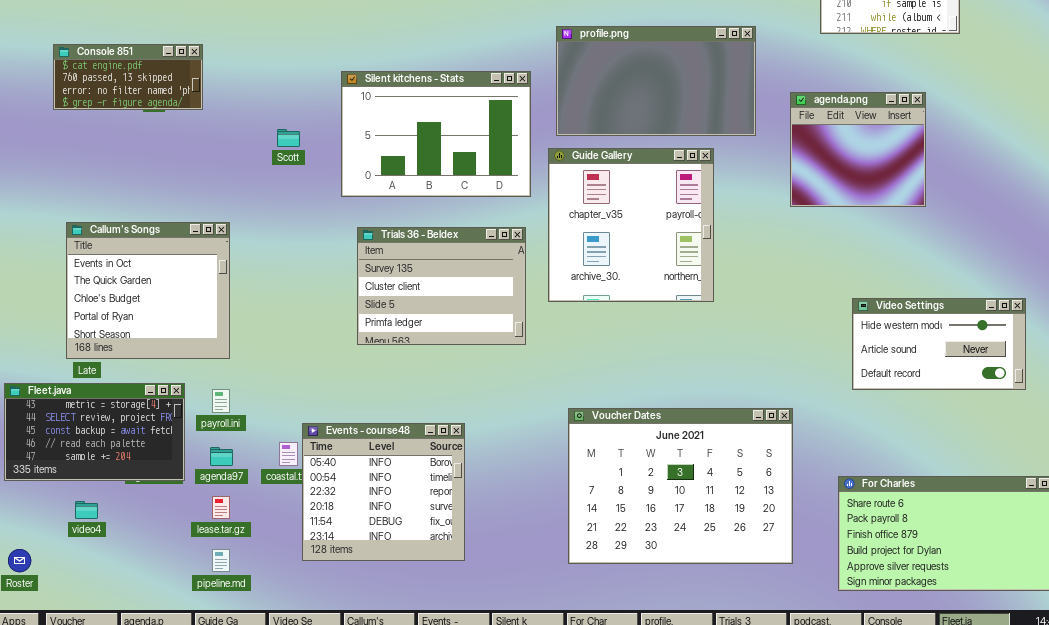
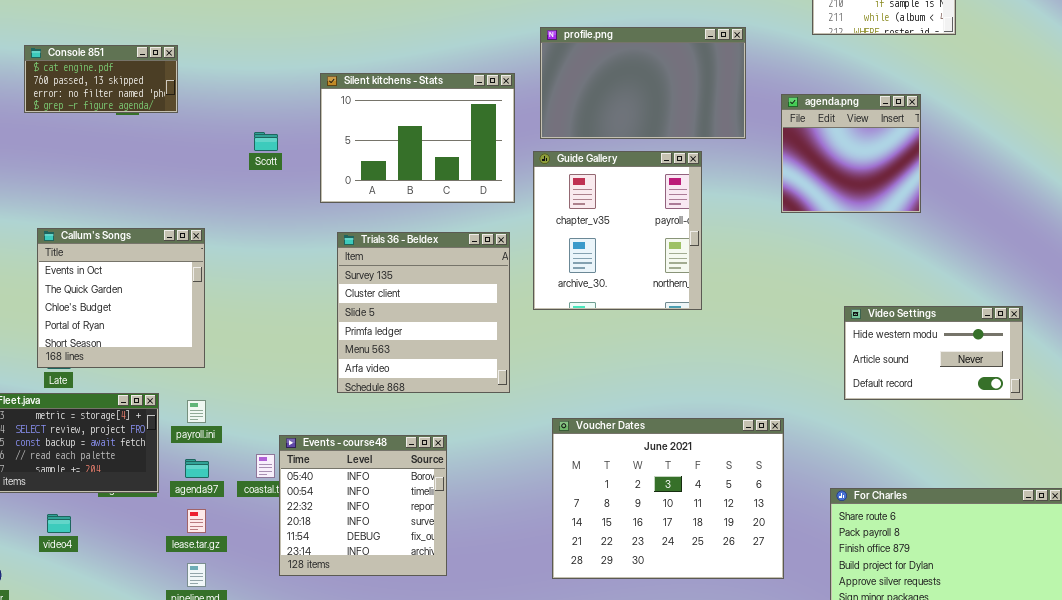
Trials 36 - Beldex: [357,227,526,345] -> [337,232,510,393], resized

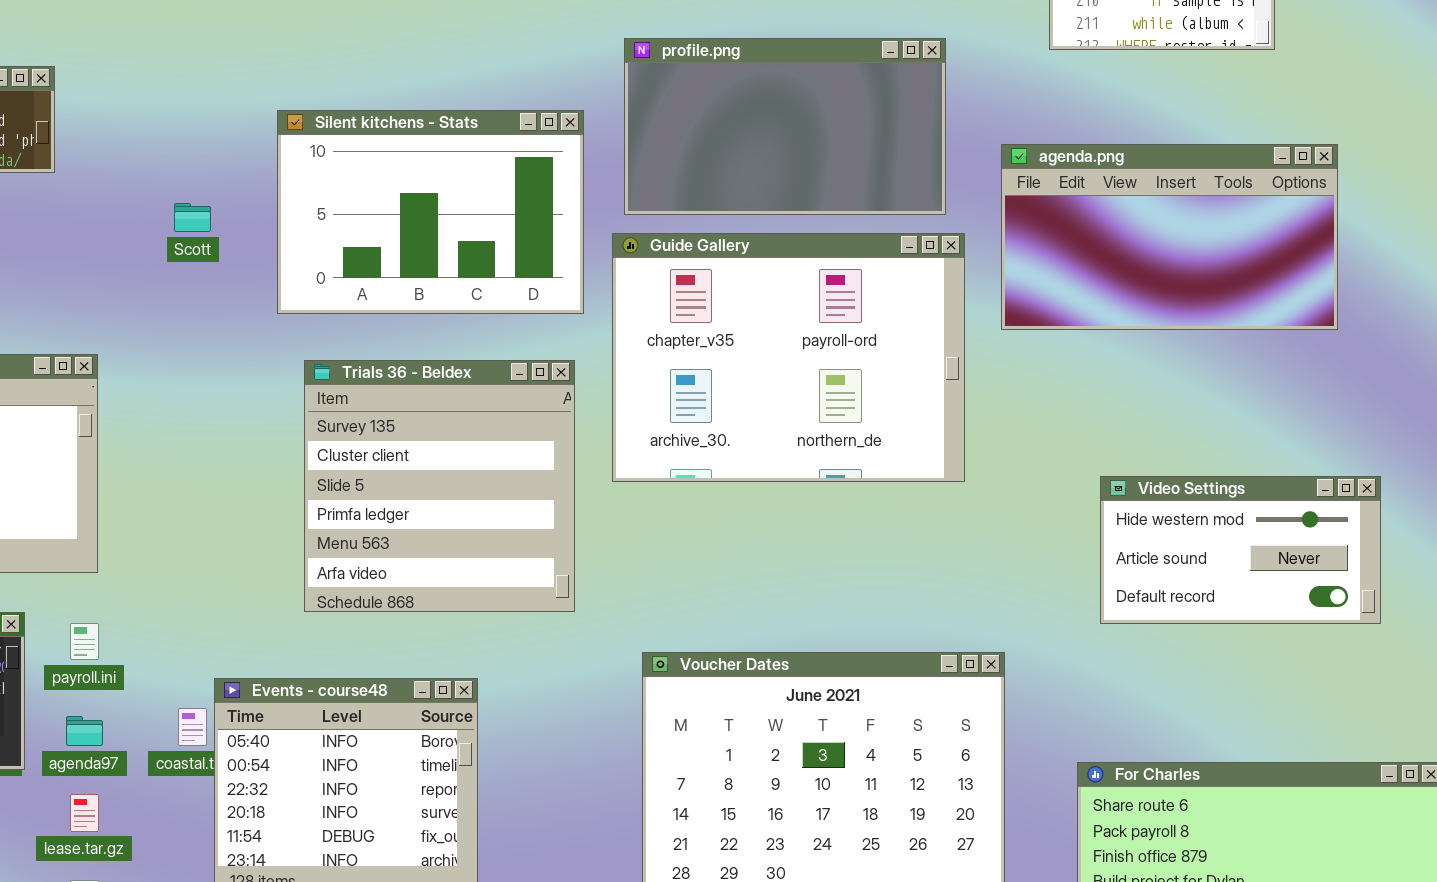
agenda.png: [781,94,921,213] -> [1001,144,1338,330], resized
Guide Gallery: [533,151,702,310] -> [612,233,965,482], resized

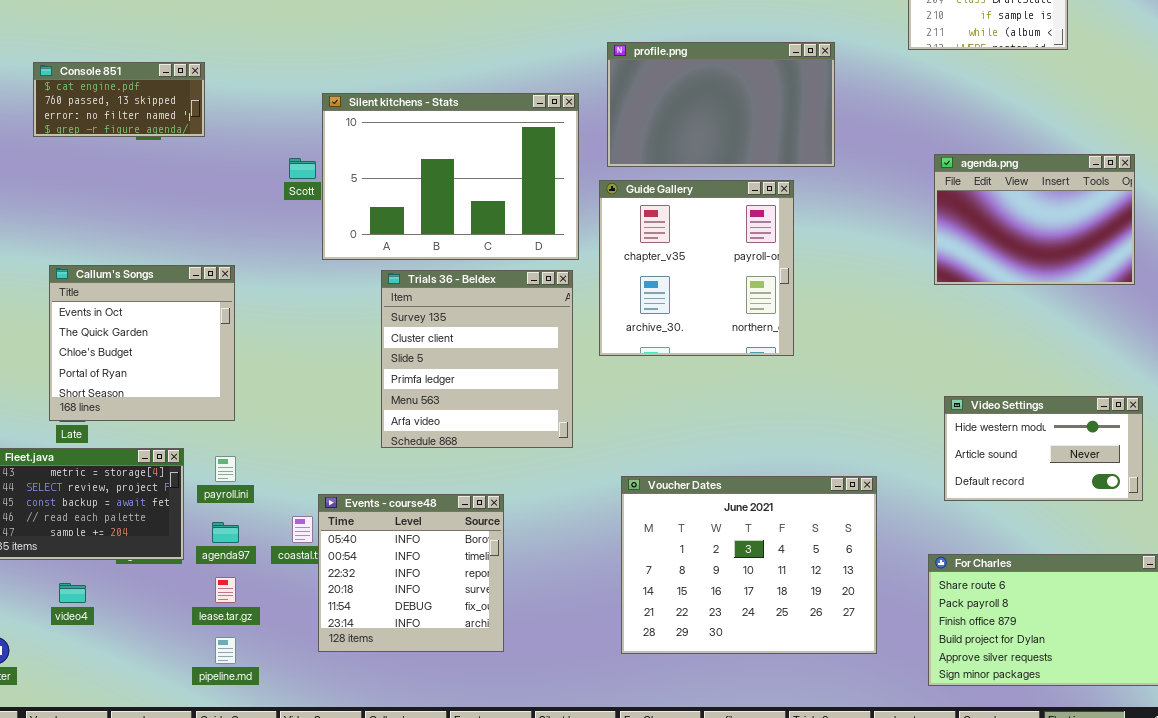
Silent kitchens - Stats: [277,110,584,314] -> [322,93,579,260], resized
agenda.png: [1001,144,1338,330] -> [934,154,1135,285], moved, resized
Guide Gallery: [612,233,965,482] -> [599,180,794,356], resized
Video Settings: [1100,476,1381,624] -> [944,396,1143,501], moved

